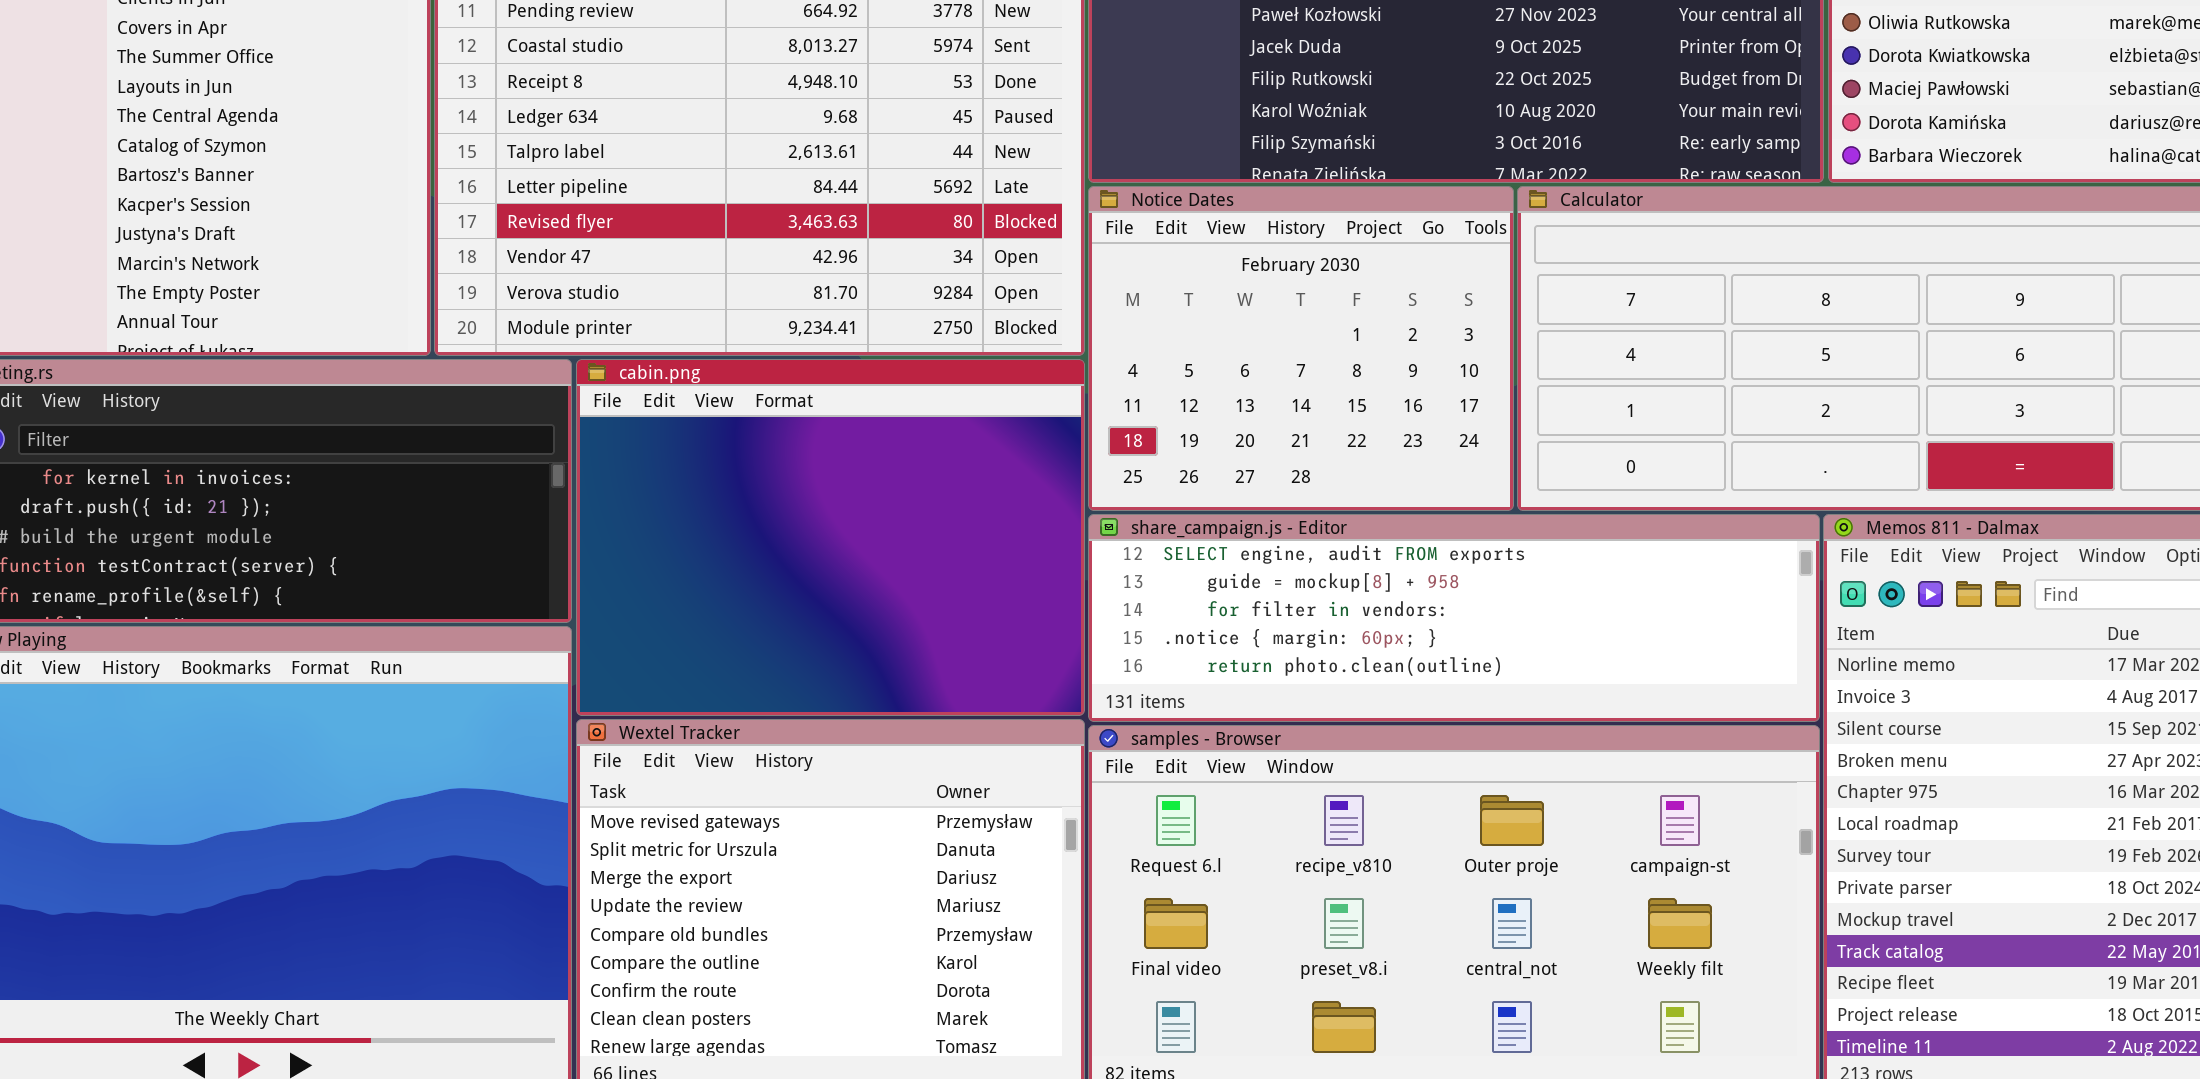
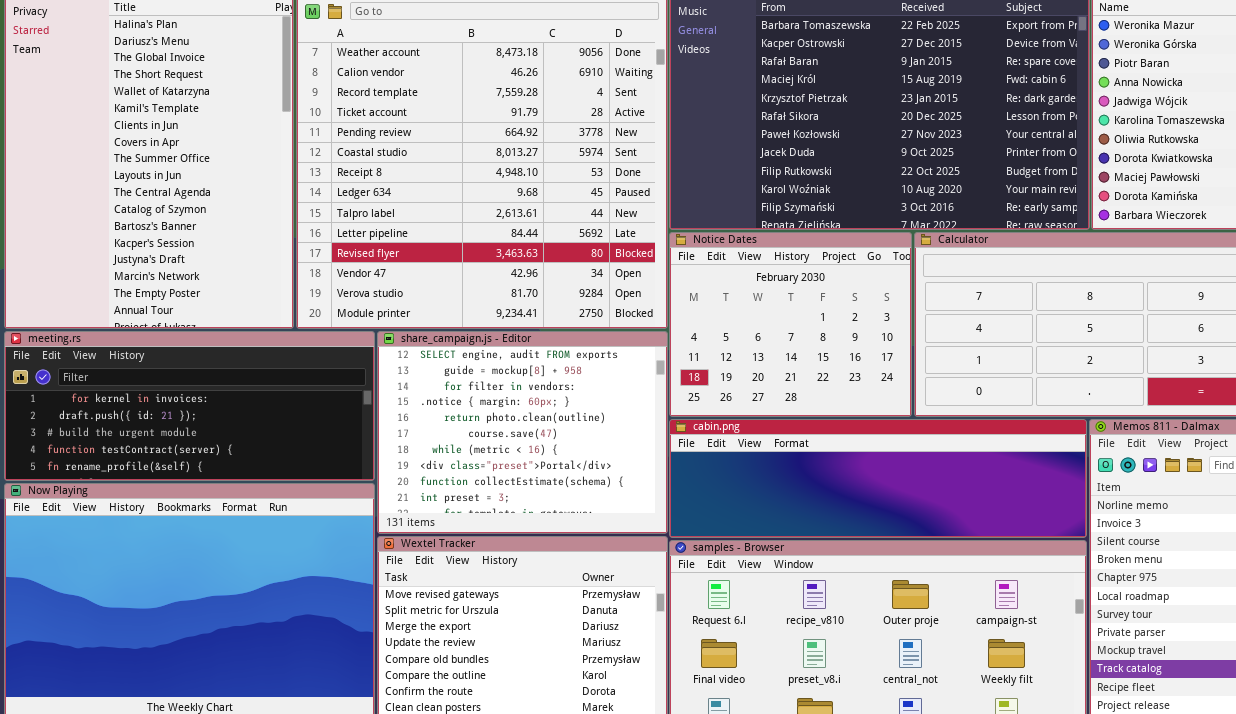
cabin.png: [576,359,1085,716] -> [669,419,1087,538], moved, resized
share_campaign.js - Editor: [1088,514,1820,722] -> [377,331,668,534], moved, resized

